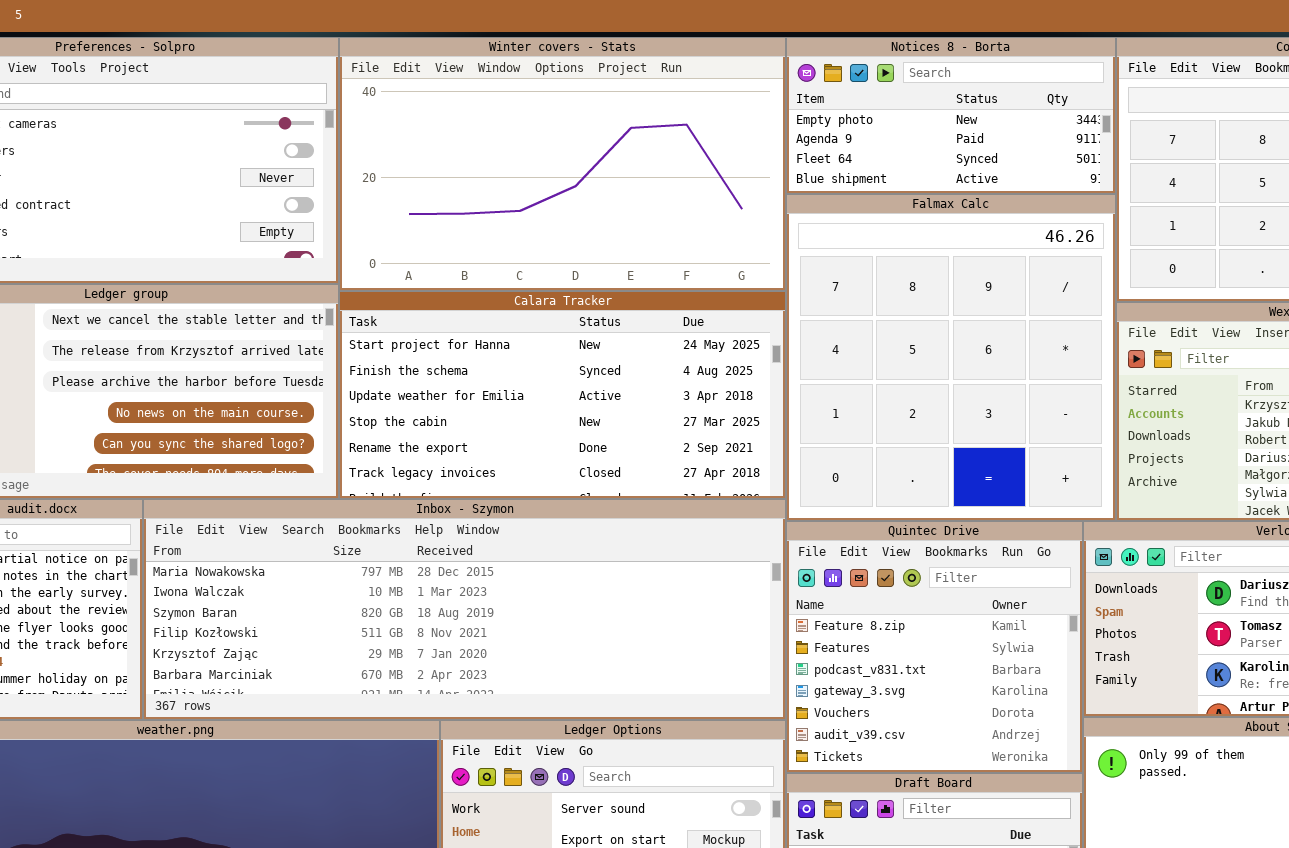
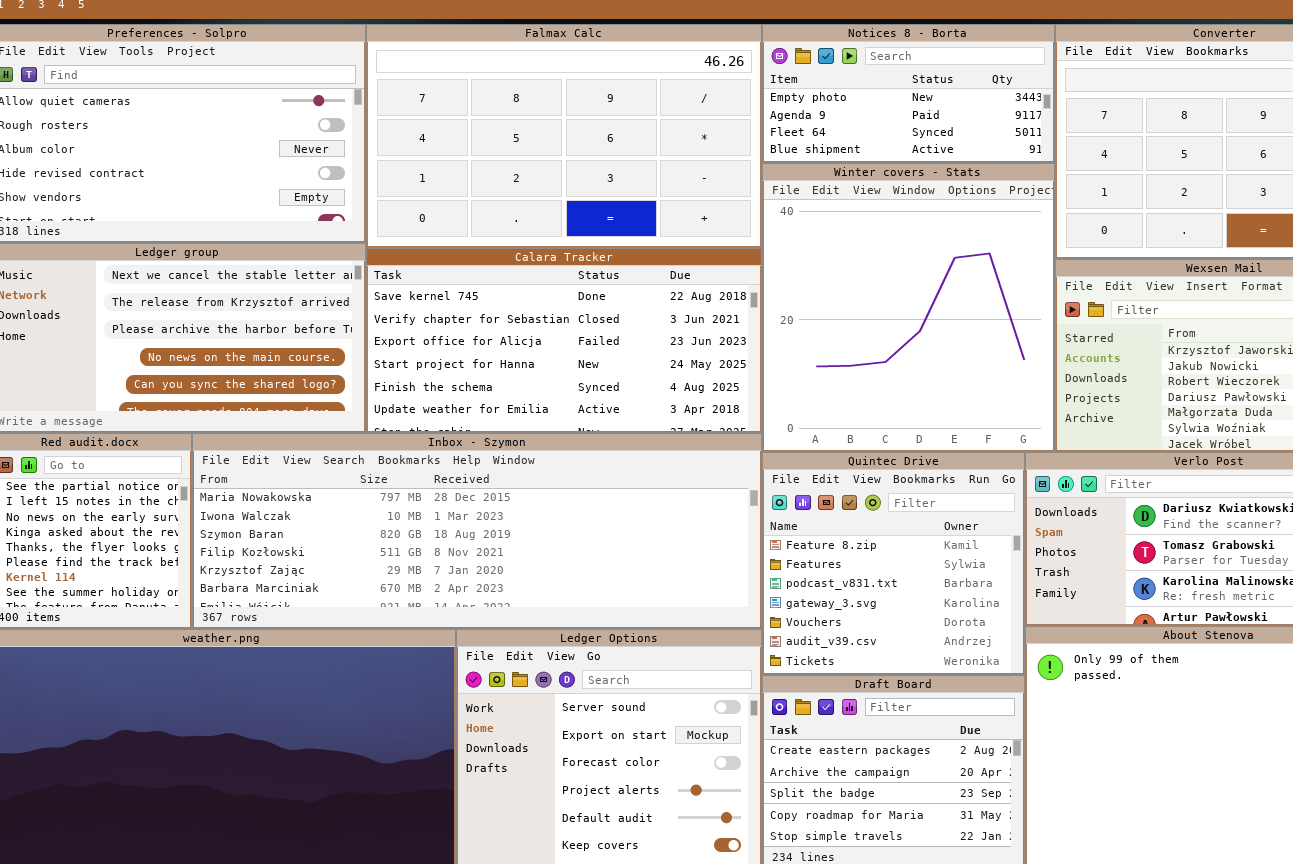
Winter covers - Stats: [339,37,786,291] -> [762,163,1055,452], moved, resized
Falmax Calc: [786,194,1116,521] -> [366,24,762,248], moved, resized
Calara Tracker: [339,291,786,499] -> [366,248,762,433], scrolled up 3 rows

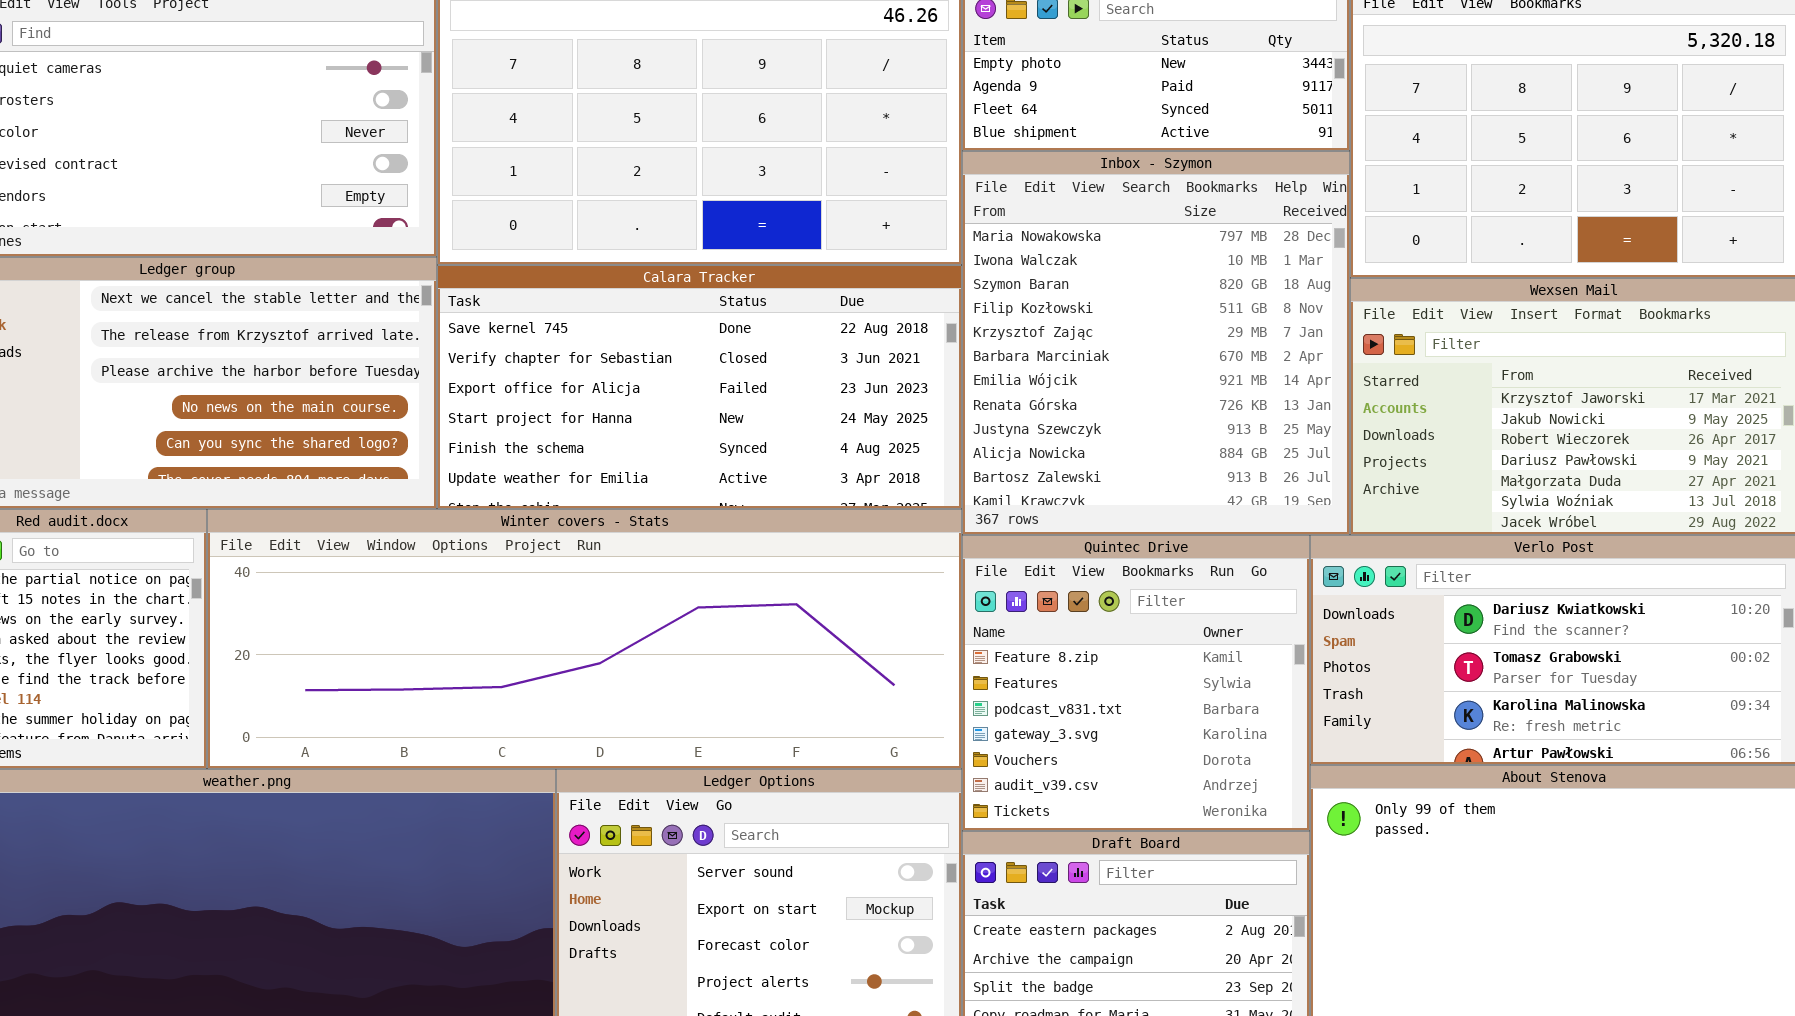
Winter covers - Stats: [762,163,1055,452] -> [207,509,962,769], moved, resized
Inbox - Szymon: [192,433,762,629] -> [962,151,1350,535], moved, resized

